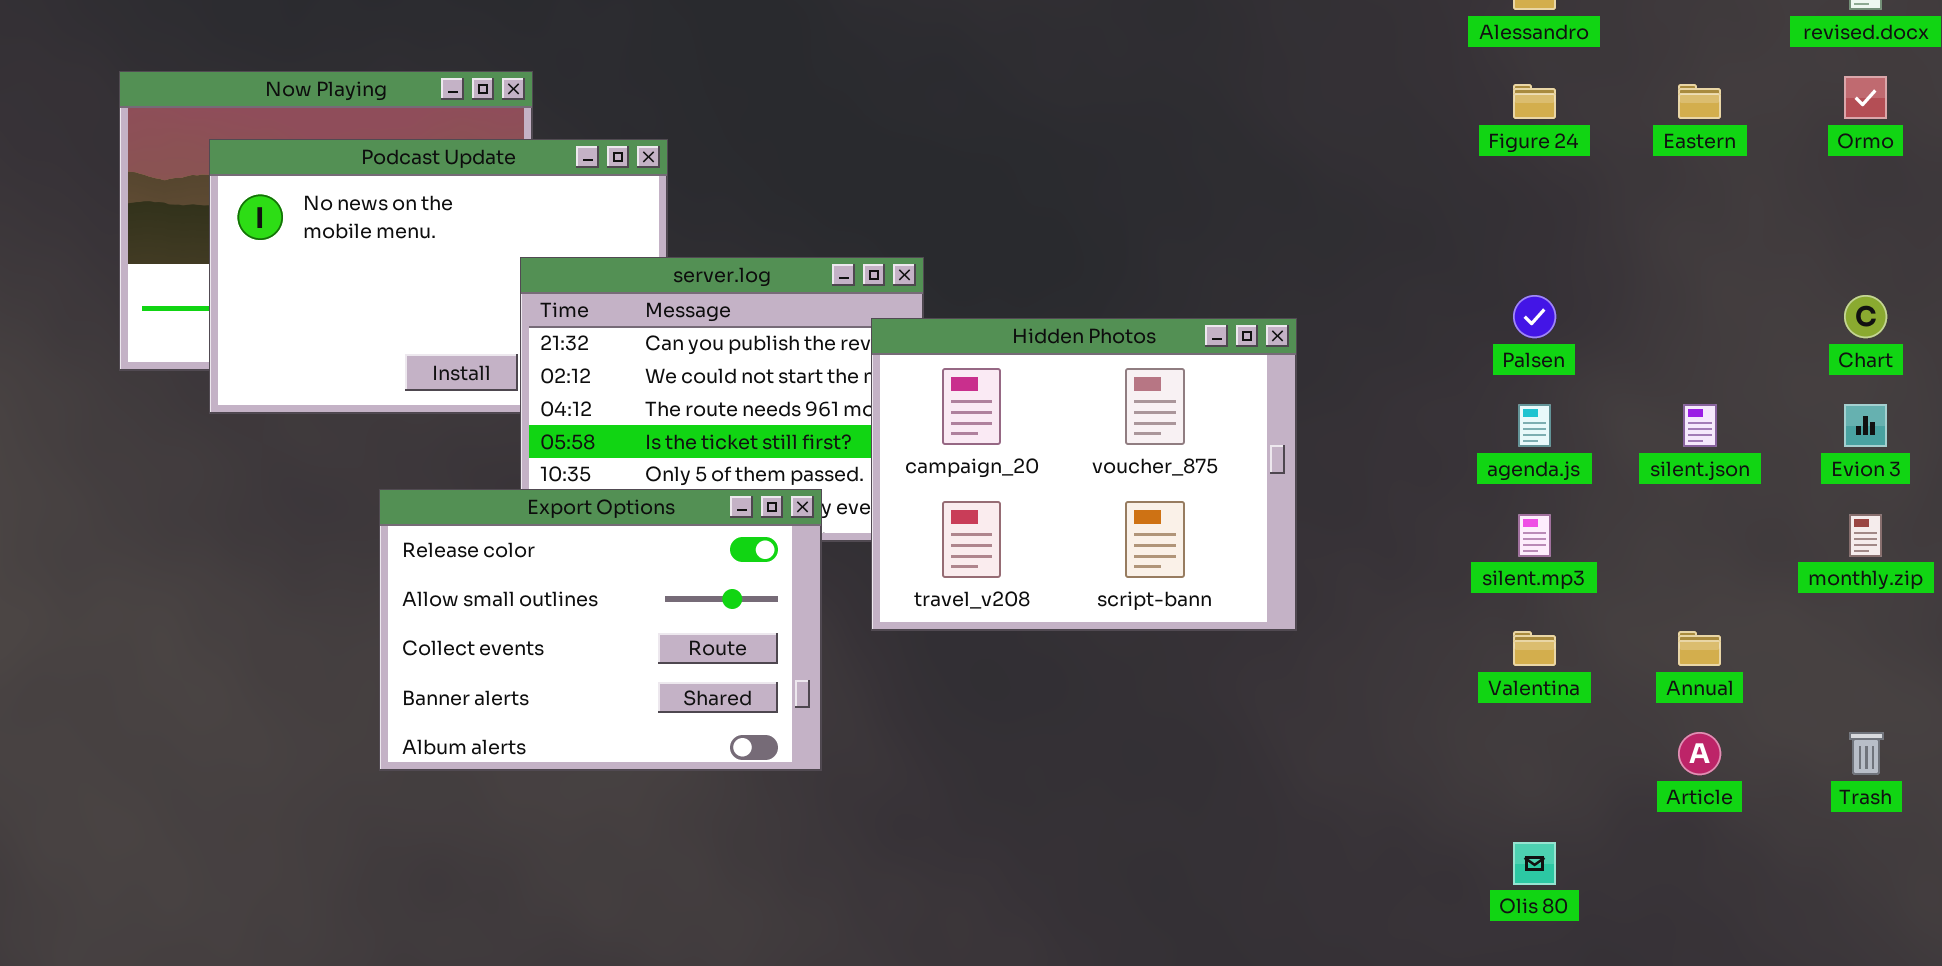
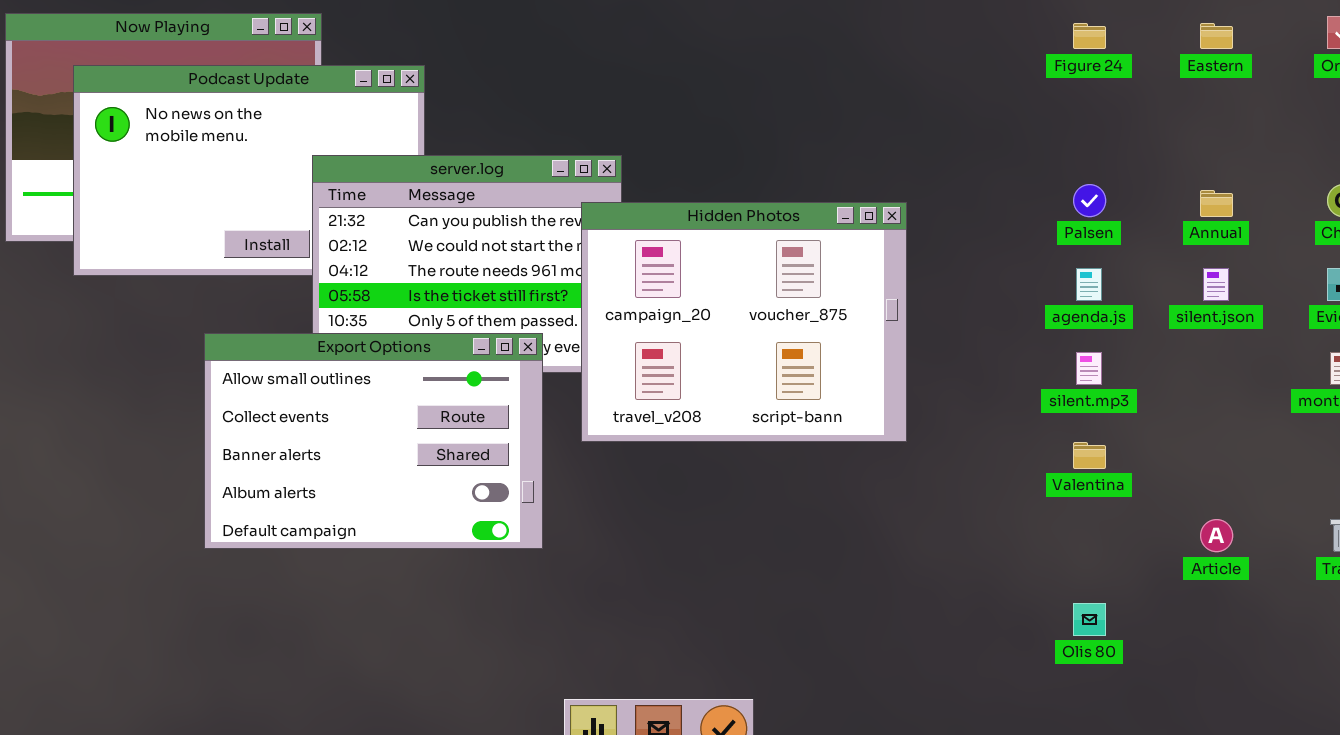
Export Options: [379,489,822,771] -> [204,333,543,549], scrolled down 1 row
Annual: [1678,631,1721,666] -> [1200,190,1233,217], moved

